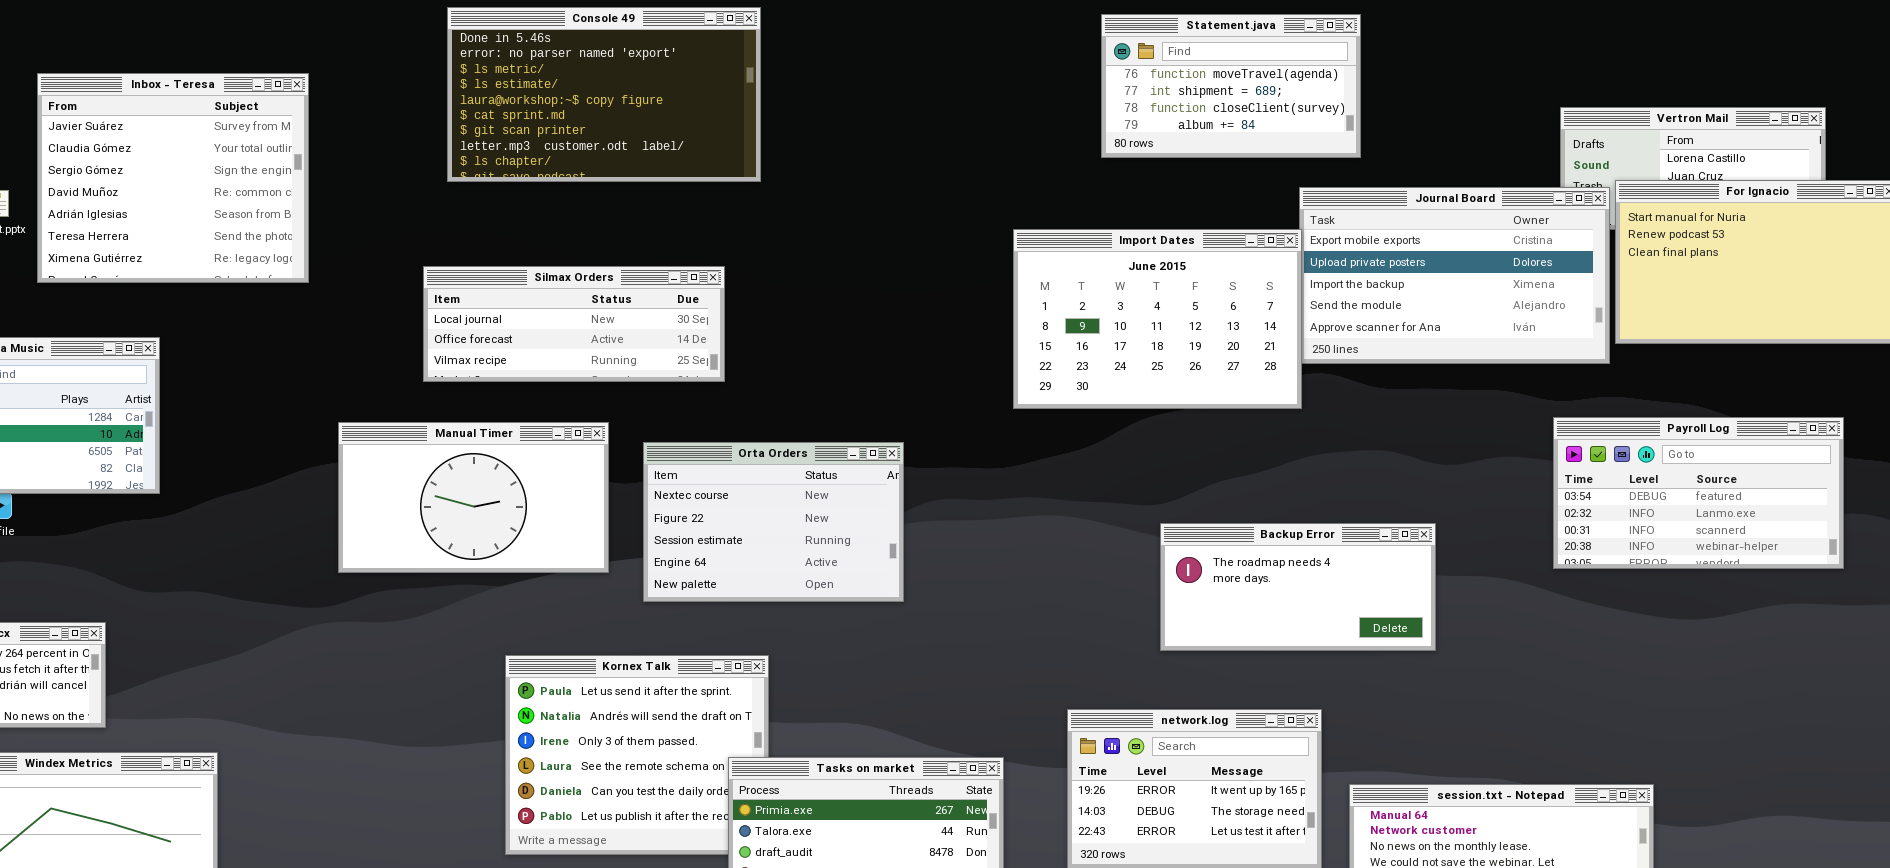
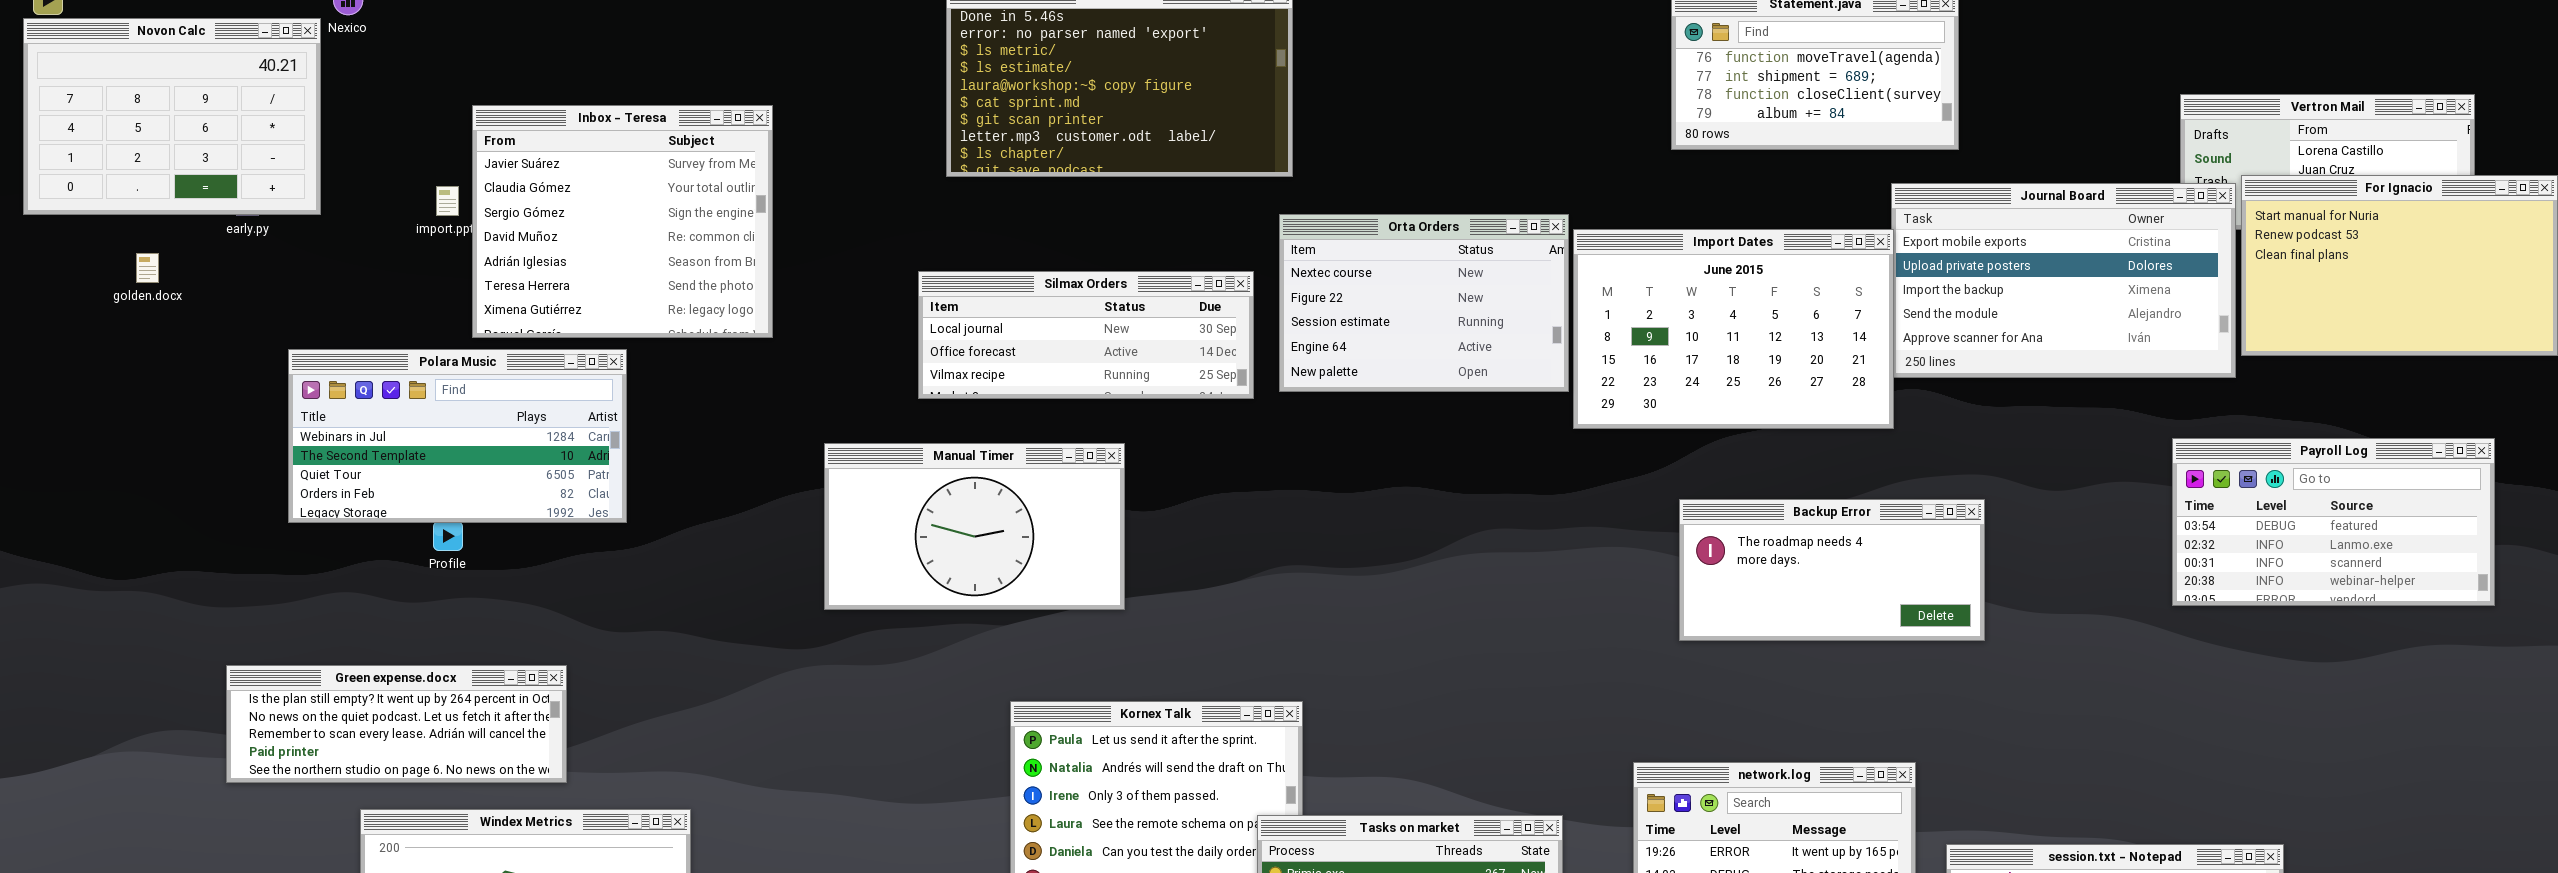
Inbox - Teresa: [37,73,309,283] -> [472,105,773,338], moved
Orta Orders: [643,442,904,602] -> [1279,214,1569,392], moved
Backup Error: [1160,523,1436,651] -> [1679,499,1985,641], moved

